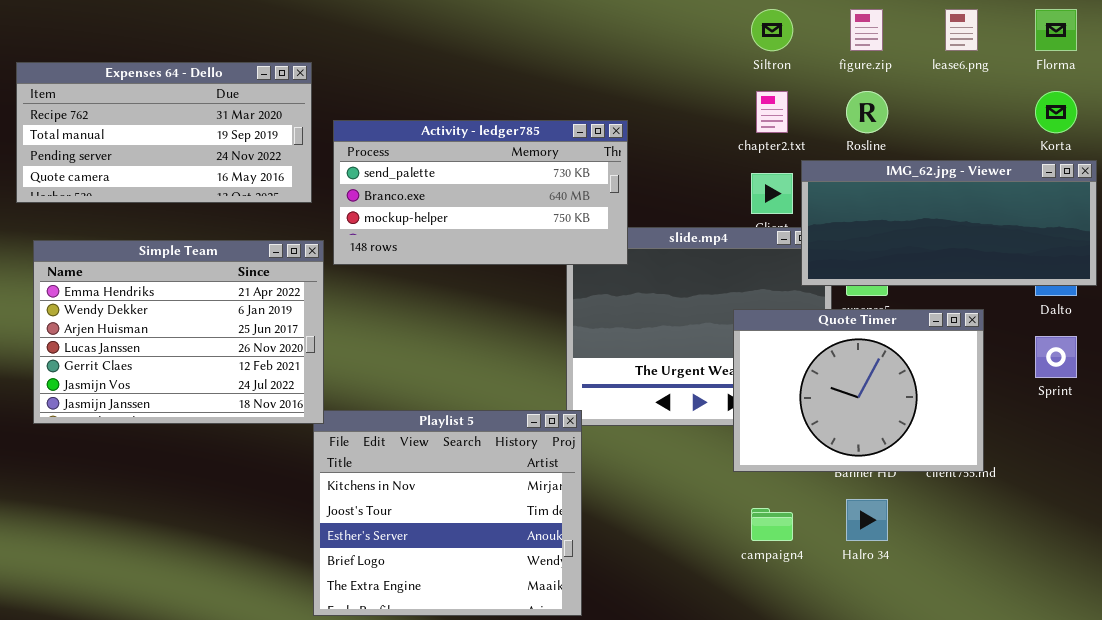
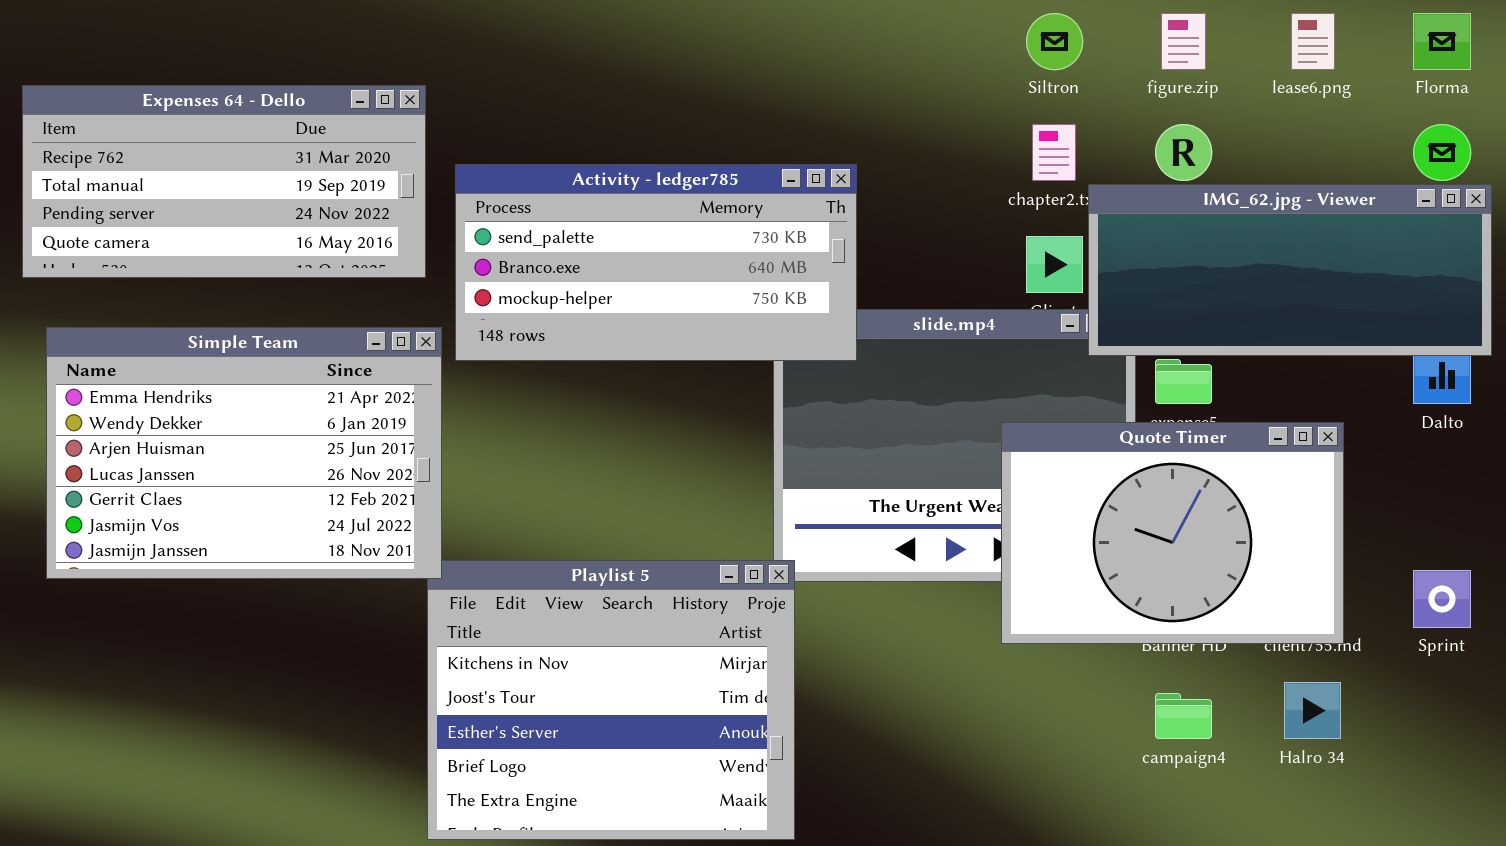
IMG_62.jpg - Viewer: [801,160,1097,286] -> [1088,184,1492,356], moved
Sprint: [1035,336,1077,378] -> [1413,570,1471,628], moved
Halro 34: [846,499,888,541] -> [1284,682,1341,739], moved
campaign4: [751,508,793,541] -> [1155,693,1212,739], moved

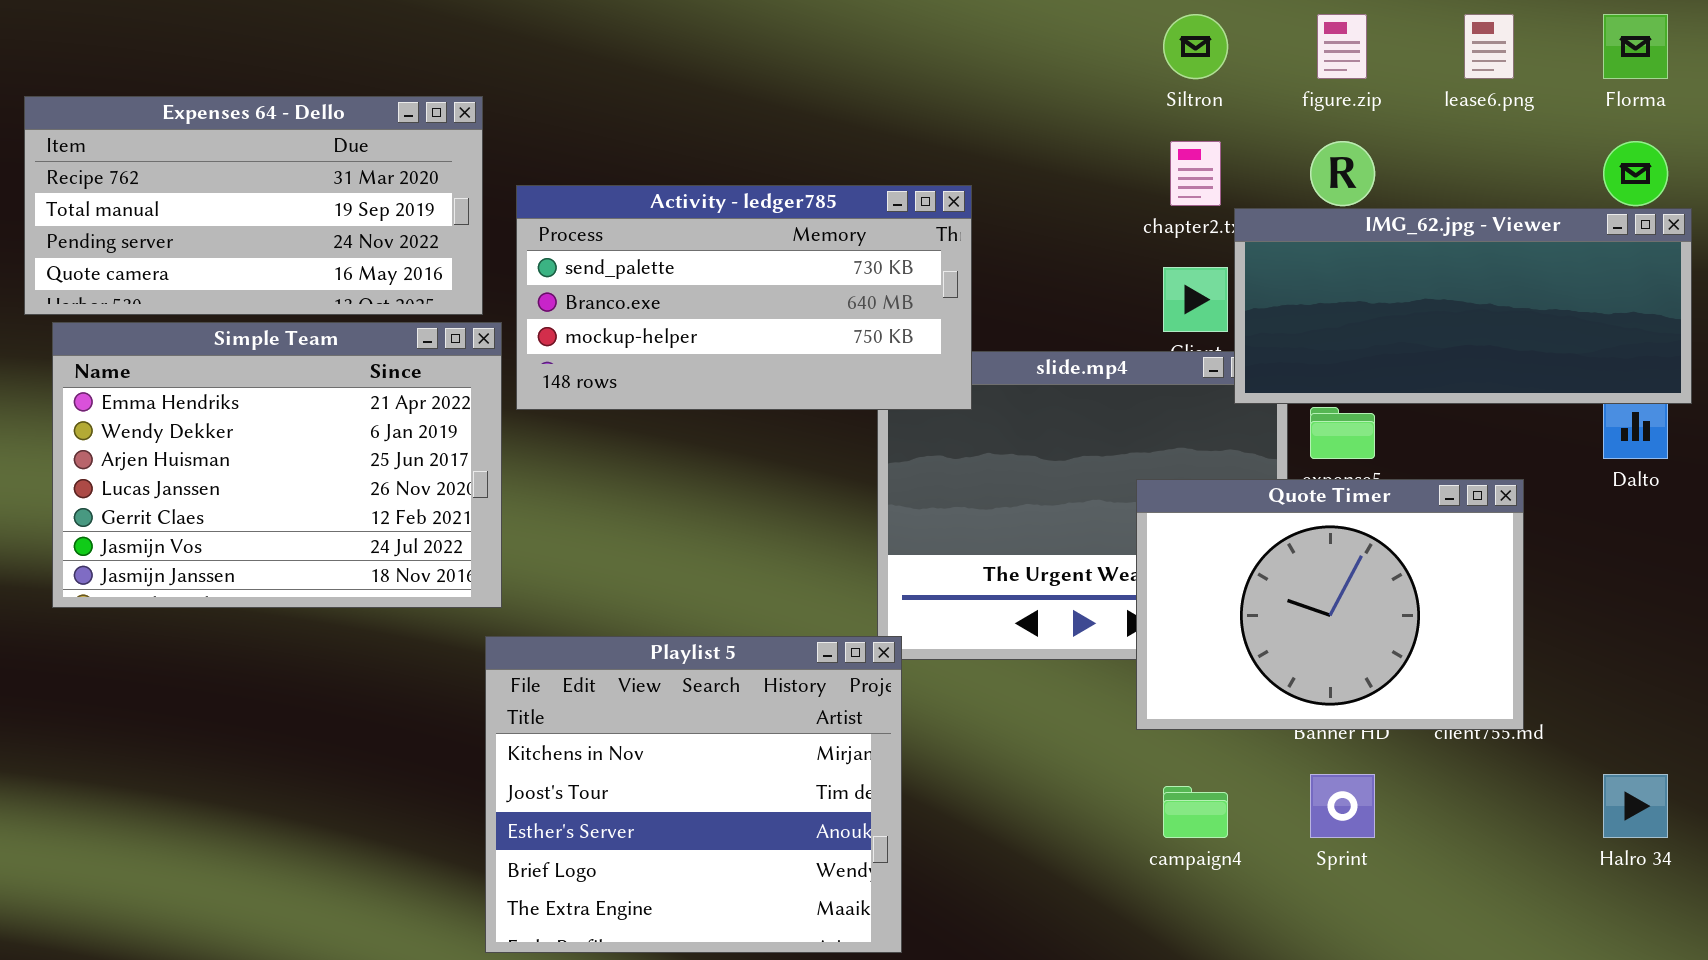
Simple Team: [46,327,442,579] -> [52,322,502,608], moved
Sprint: [1413,570,1471,628] -> [1310,774,1375,838], moved
Halro 34: [1284,682,1341,739] -> [1603,774,1668,838], moved
campaign4: [1155,693,1212,739] -> [1163,786,1228,838], moved

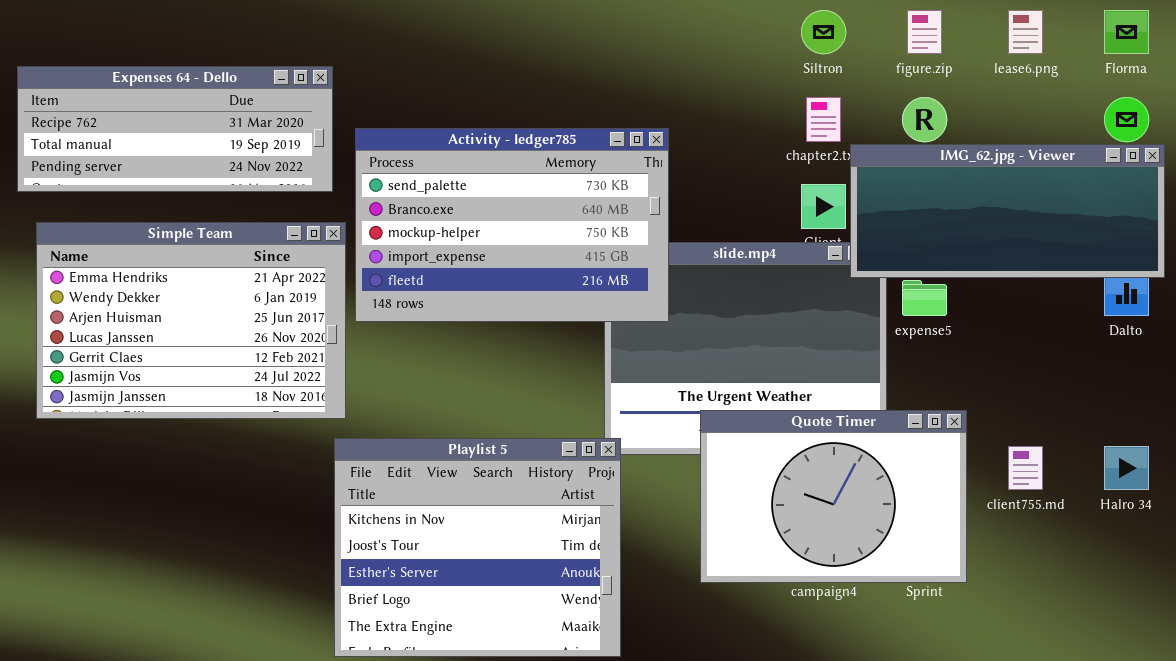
Expenses 64 - Dello: [24,96,483,315] -> [17,66,333,192], resized
Activity - ledger785: [516,185,972,410] -> [355,128,669,322], resized
Quote Timer: [1136,479,1524,730] -> [700,410,967,583], moved
Halro 34: [1603,774,1668,838] -> [1104,446,1149,490], moved

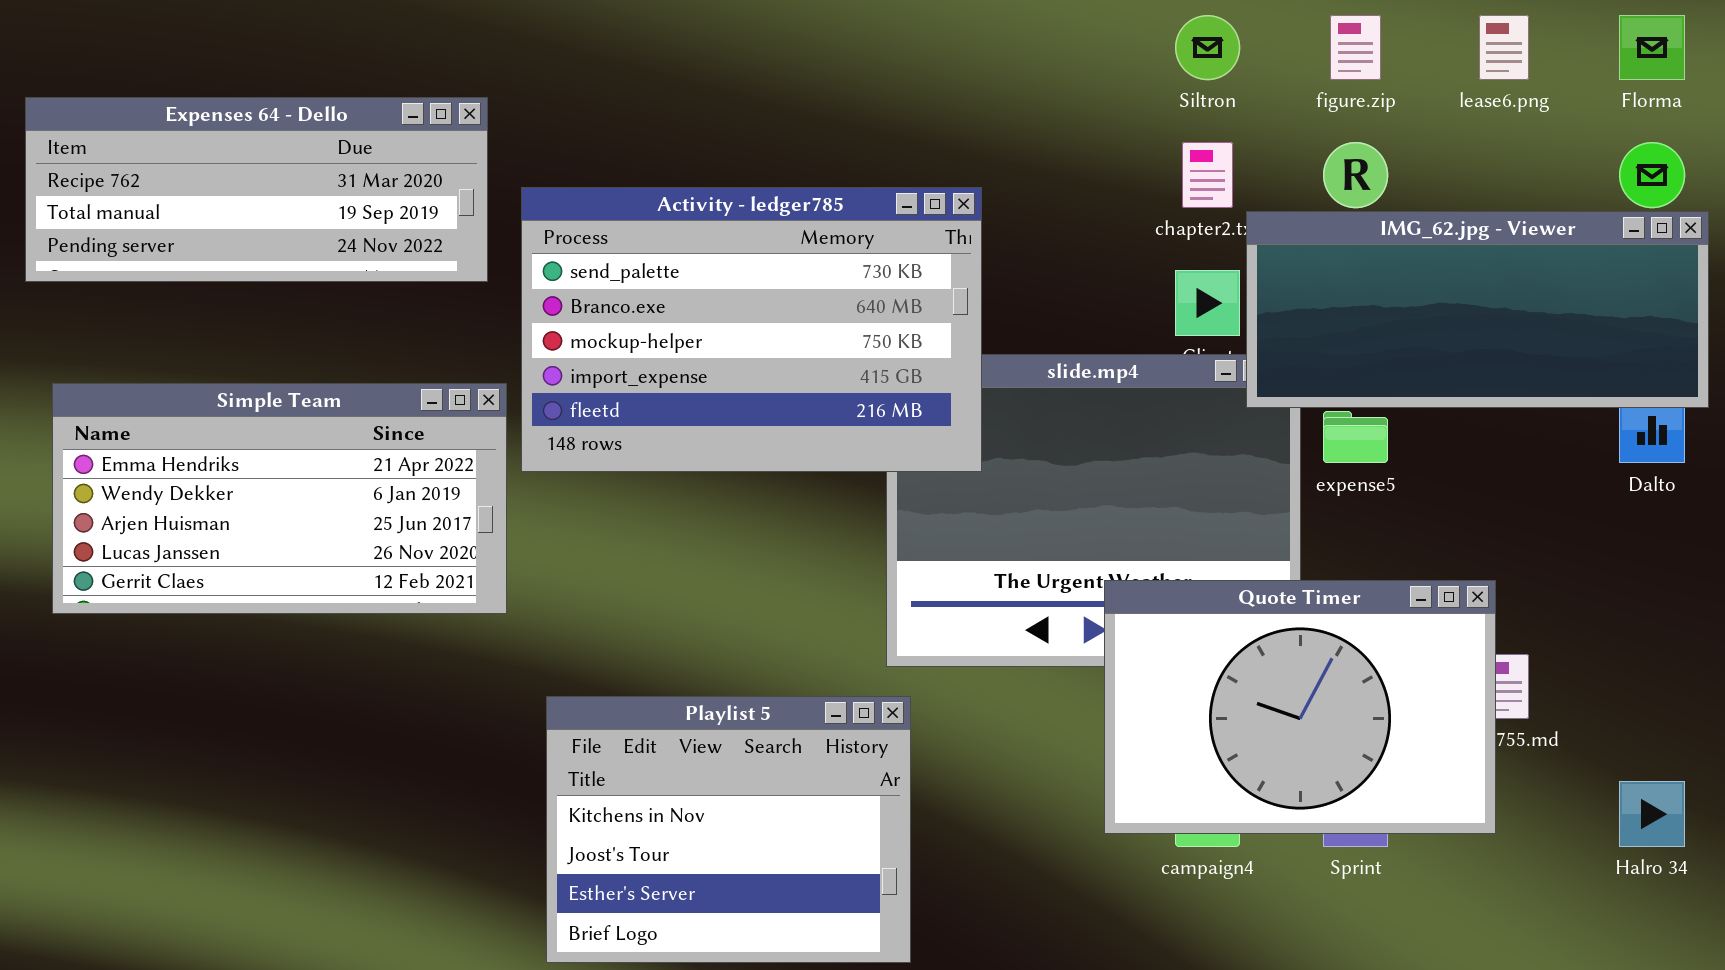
Simple Team: [36,222,346,419] -> [52,383,507,614], resized
Quote Timer: [700,410,967,583] -> [1104,580,1496,834], moved
Playlist 5: [334,438,621,657] -> [546,696,911,963], resized
Halro 34: [1104,446,1149,490] -> [1619,781,1685,847], moved

